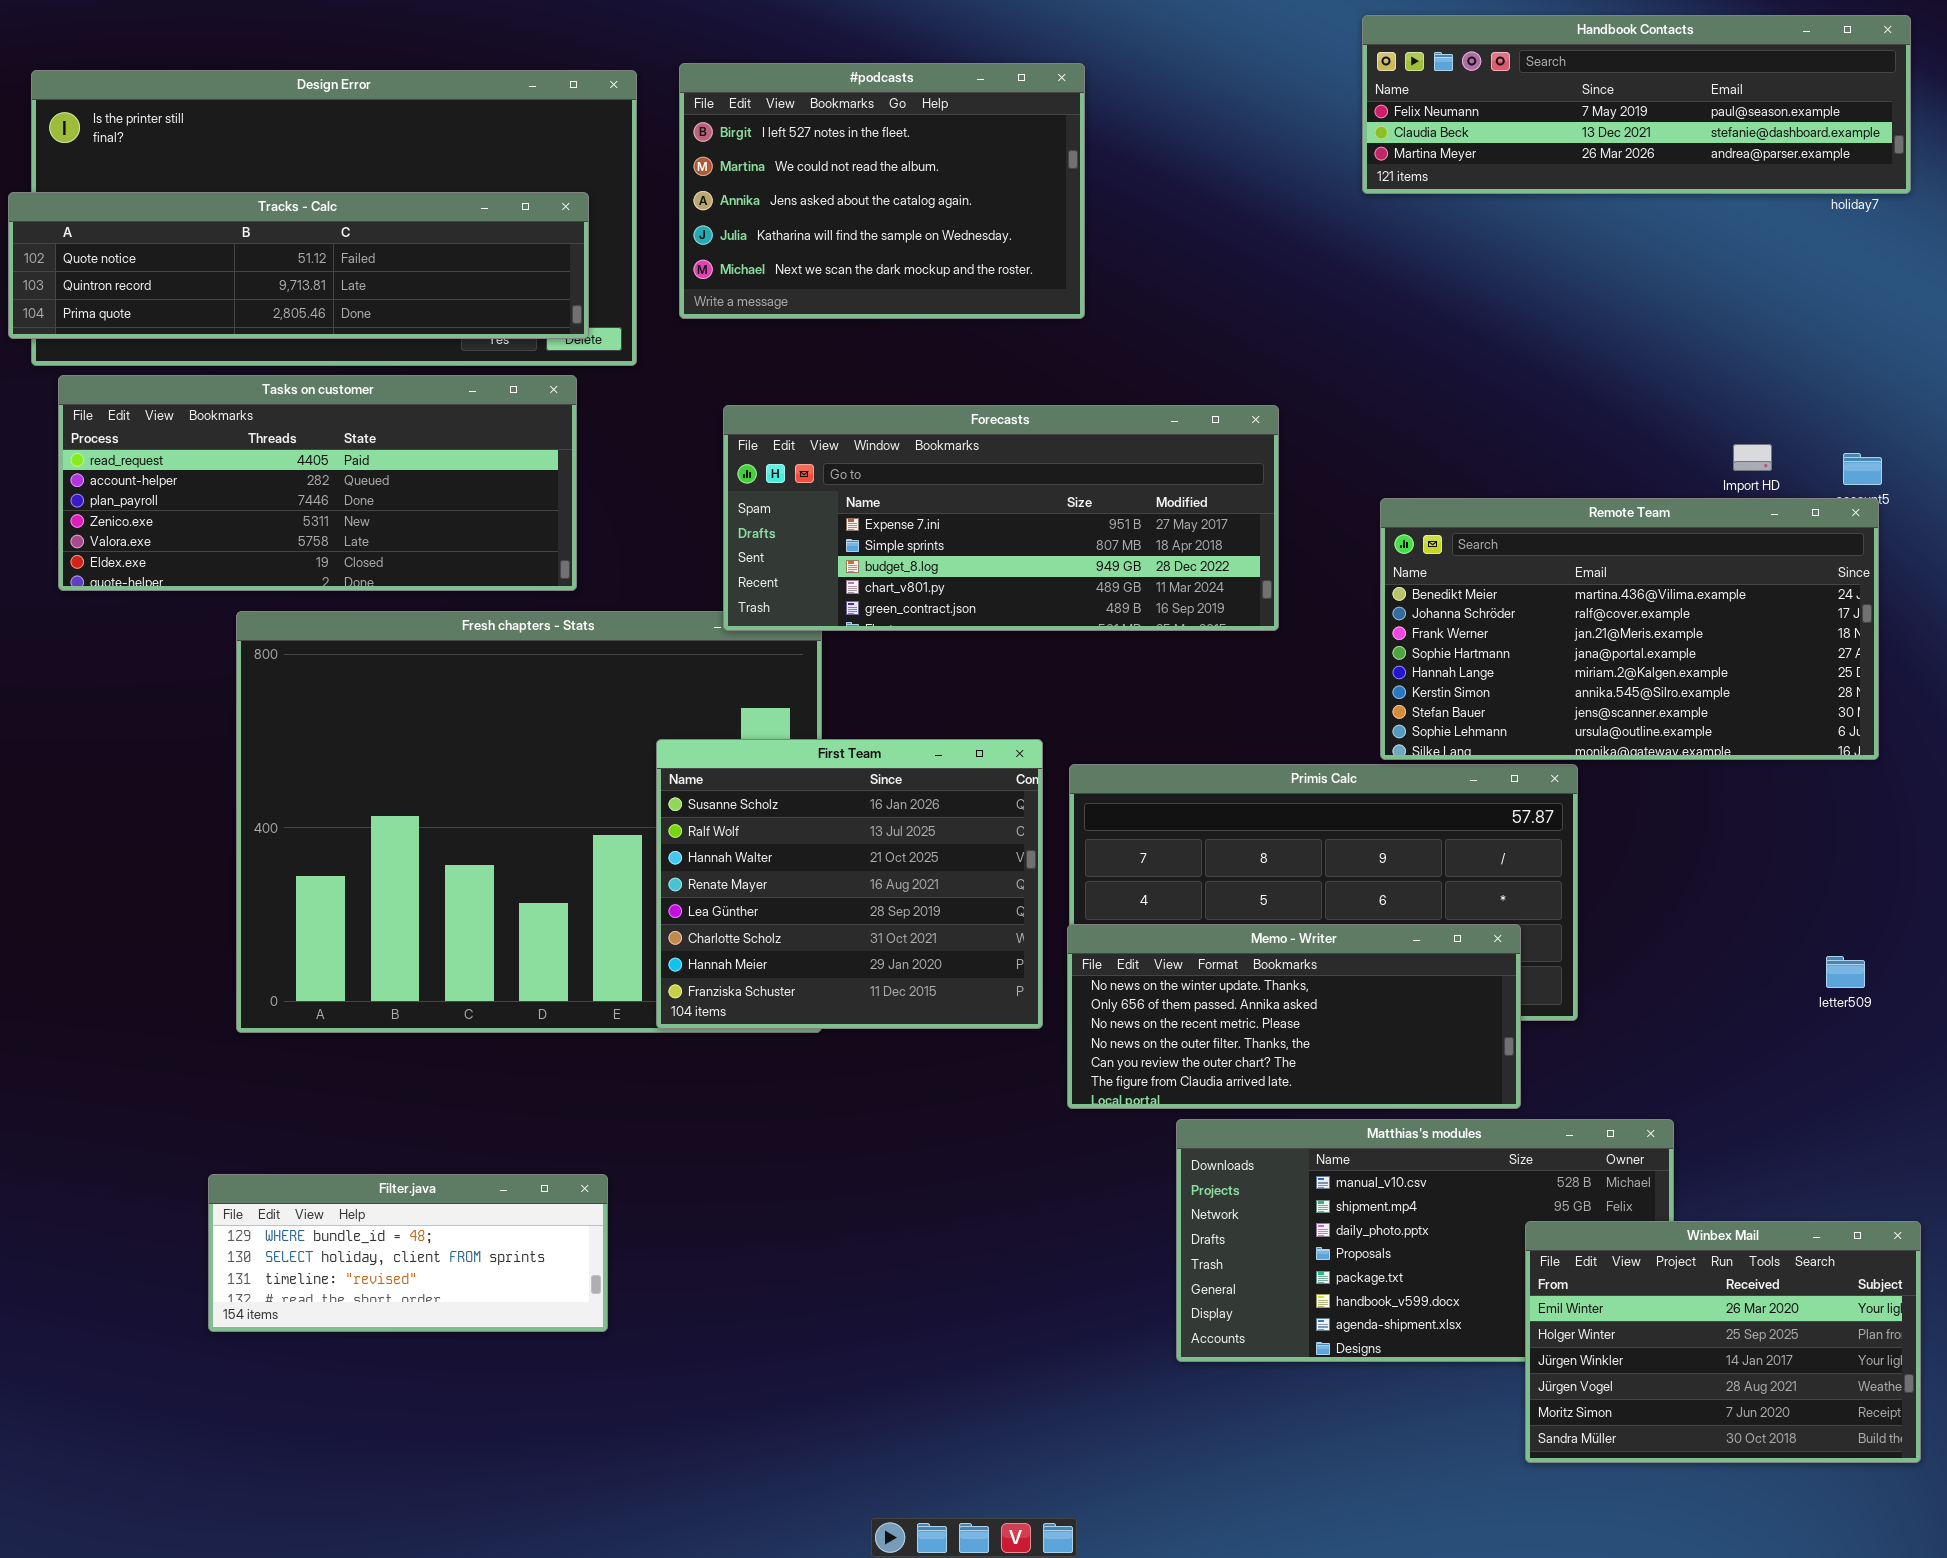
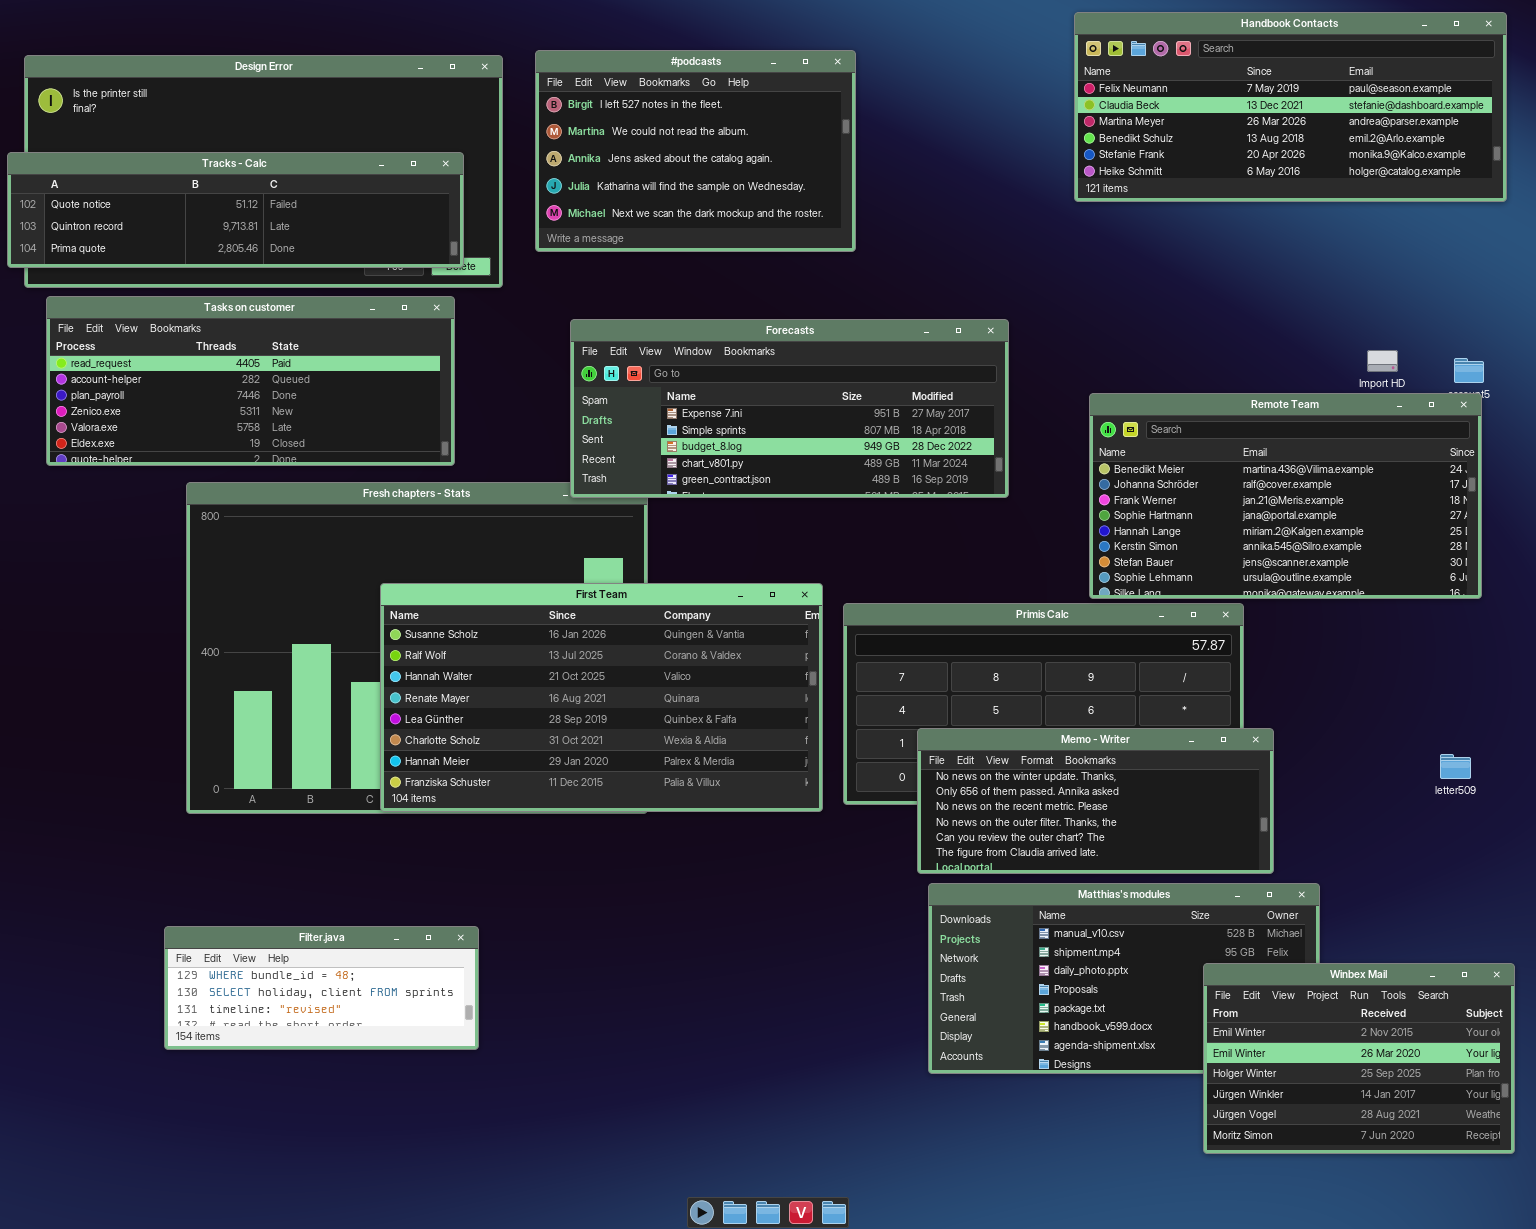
Handbook Contacts: [1362,15,1911,194] -> [1074,12,1507,202], resized
First Team: [656,739,1043,1029] -> [380,583,823,812], resized
Memo - Writer: [1067,924,1521,1109] -> [917,728,1274,874], moved
Winbex Mail: [1525,1221,1921,1463] -> [1203,963,1515,1154], scrolled up 1 row

